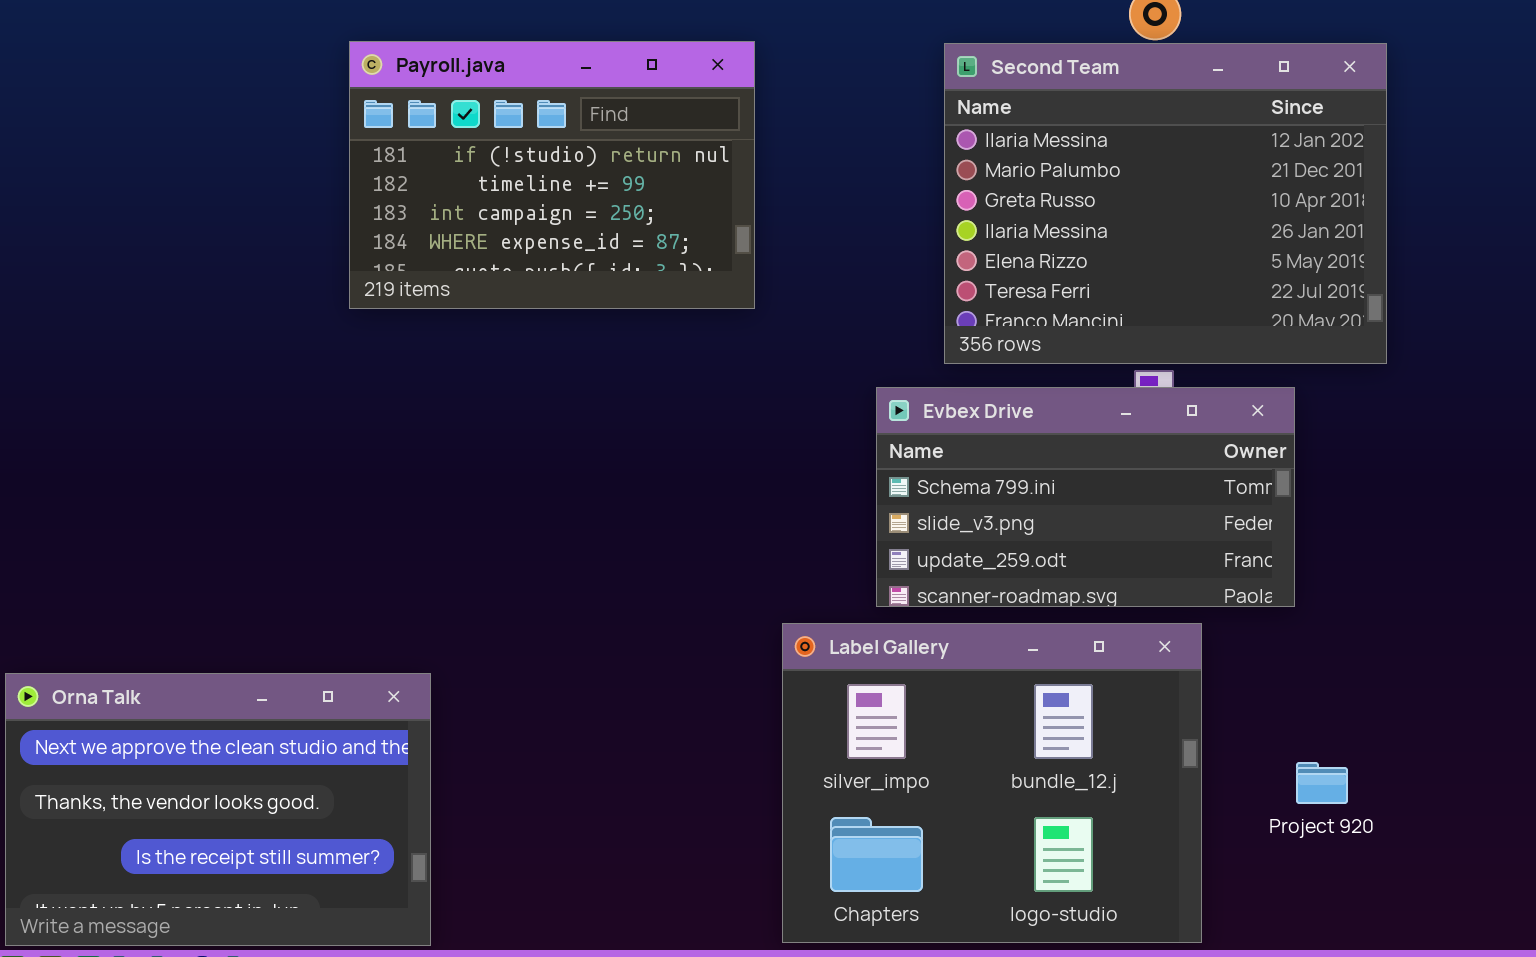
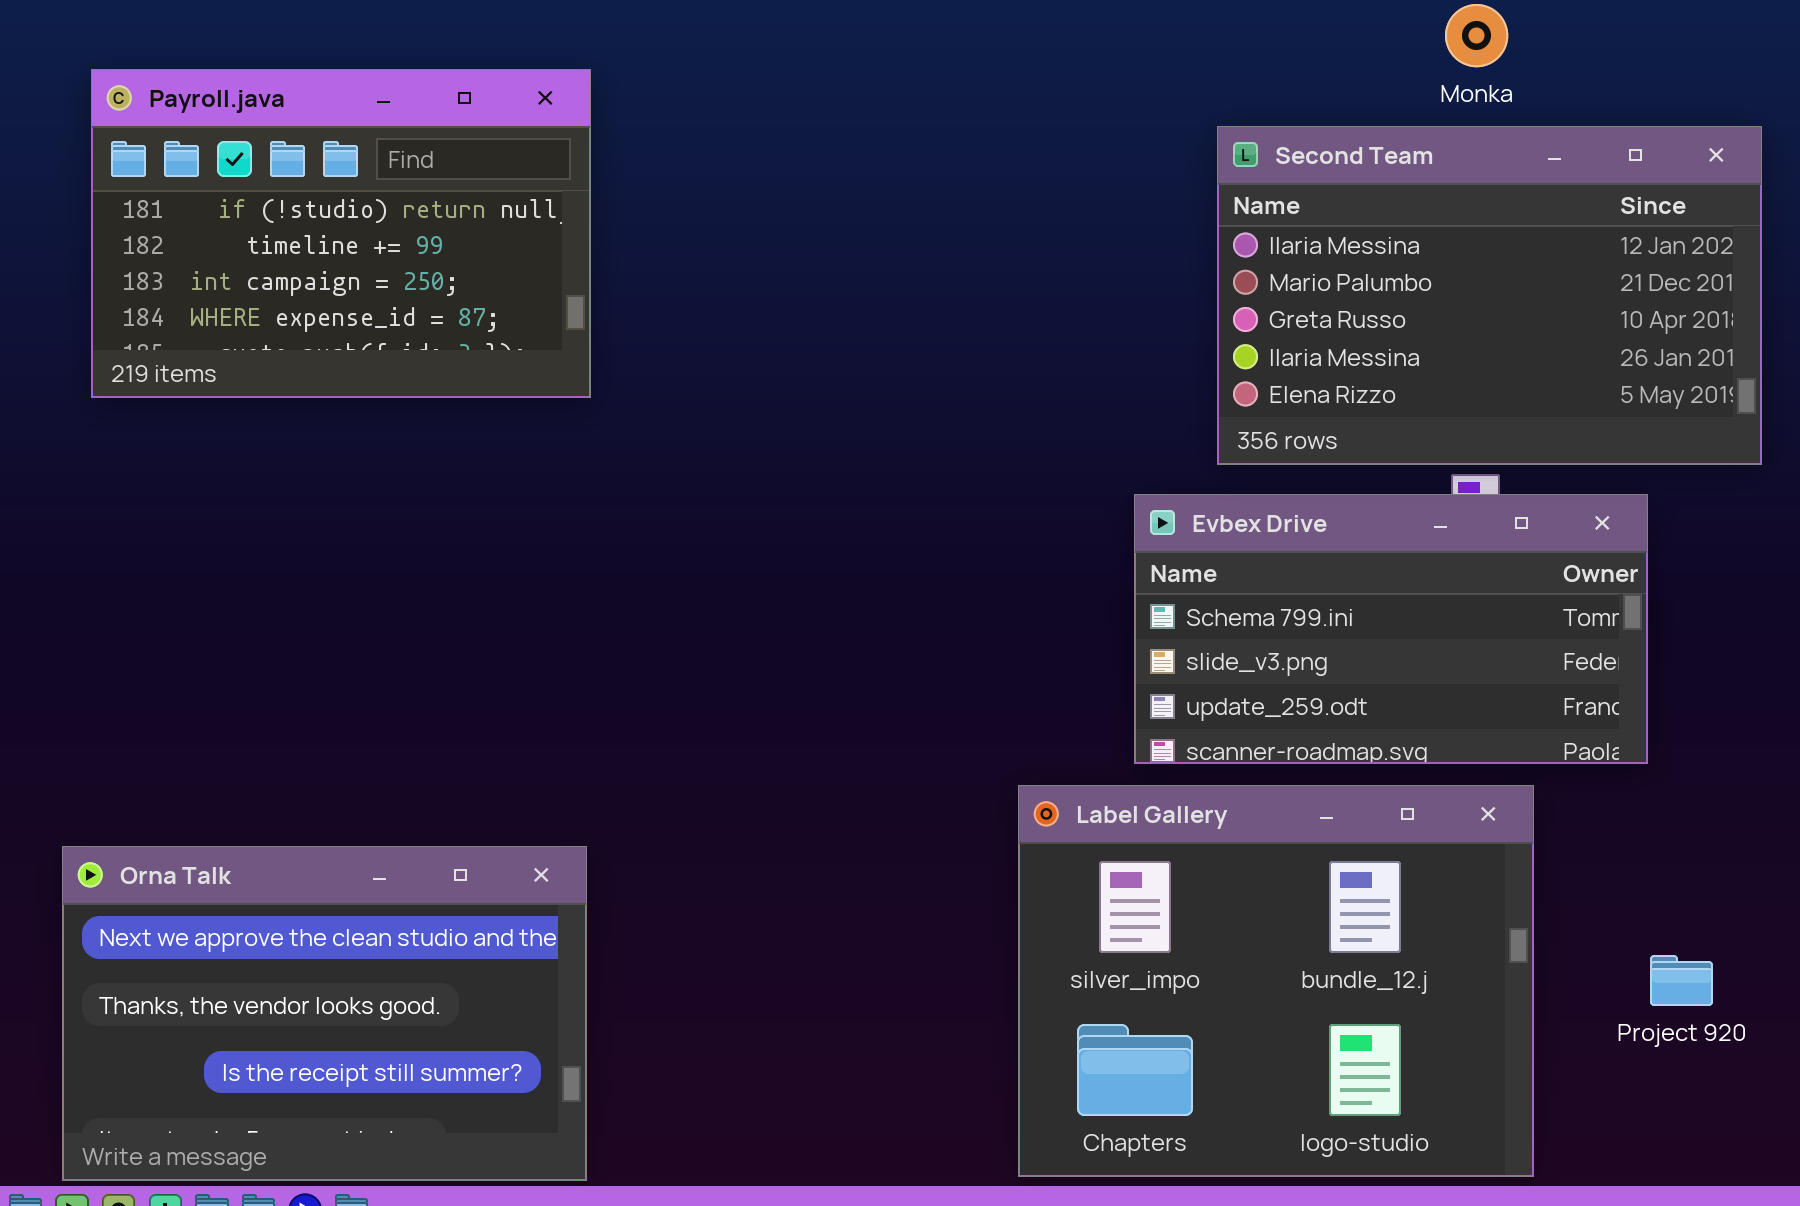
Payroll.java: [349,41,755,309] -> [91,69,591,398], moved
Second Team: [944,43,1387,364] -> [1217,126,1762,465], resized

